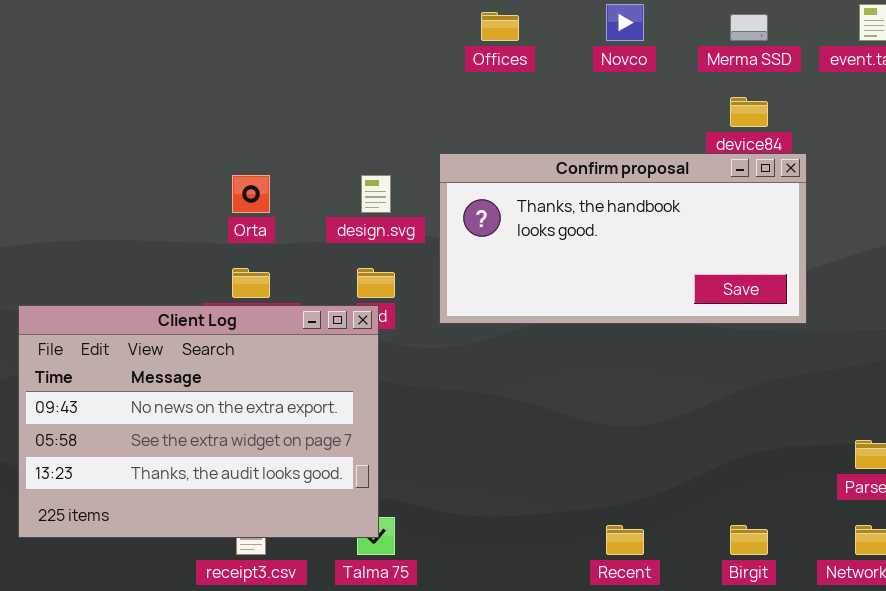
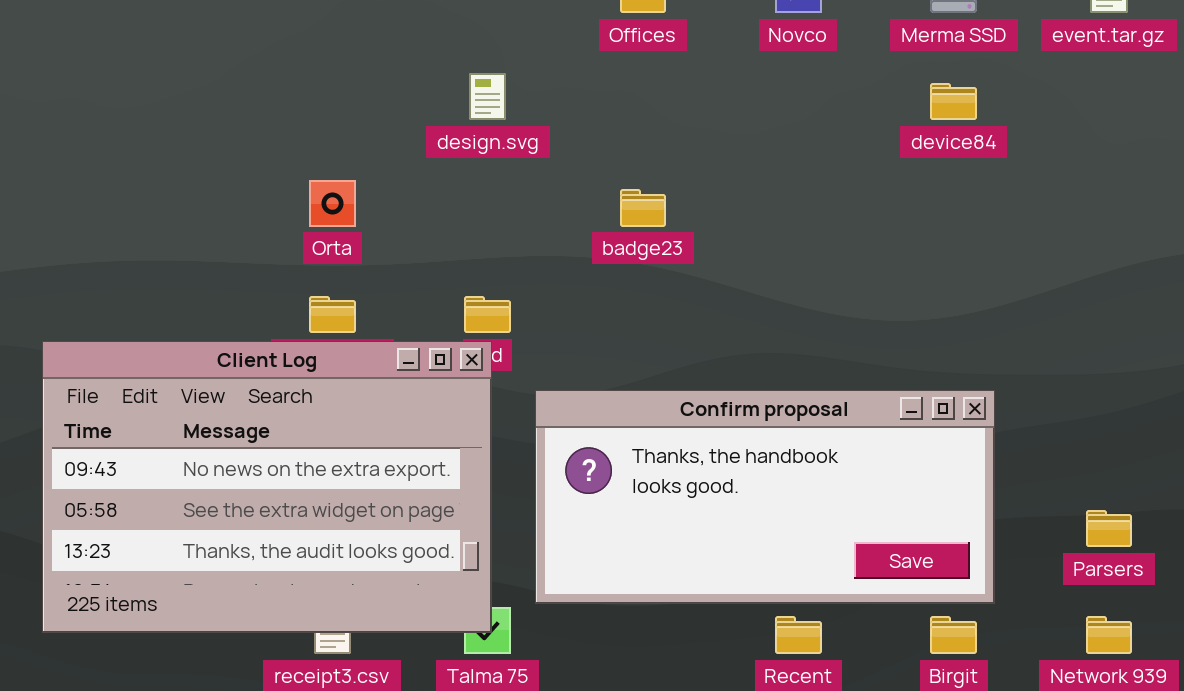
Confirm proposal: [439,153,807,324] -> [535,390,995,604], moved
design.svg: [361,175,391,213] -> [469,73,506,120], moved

